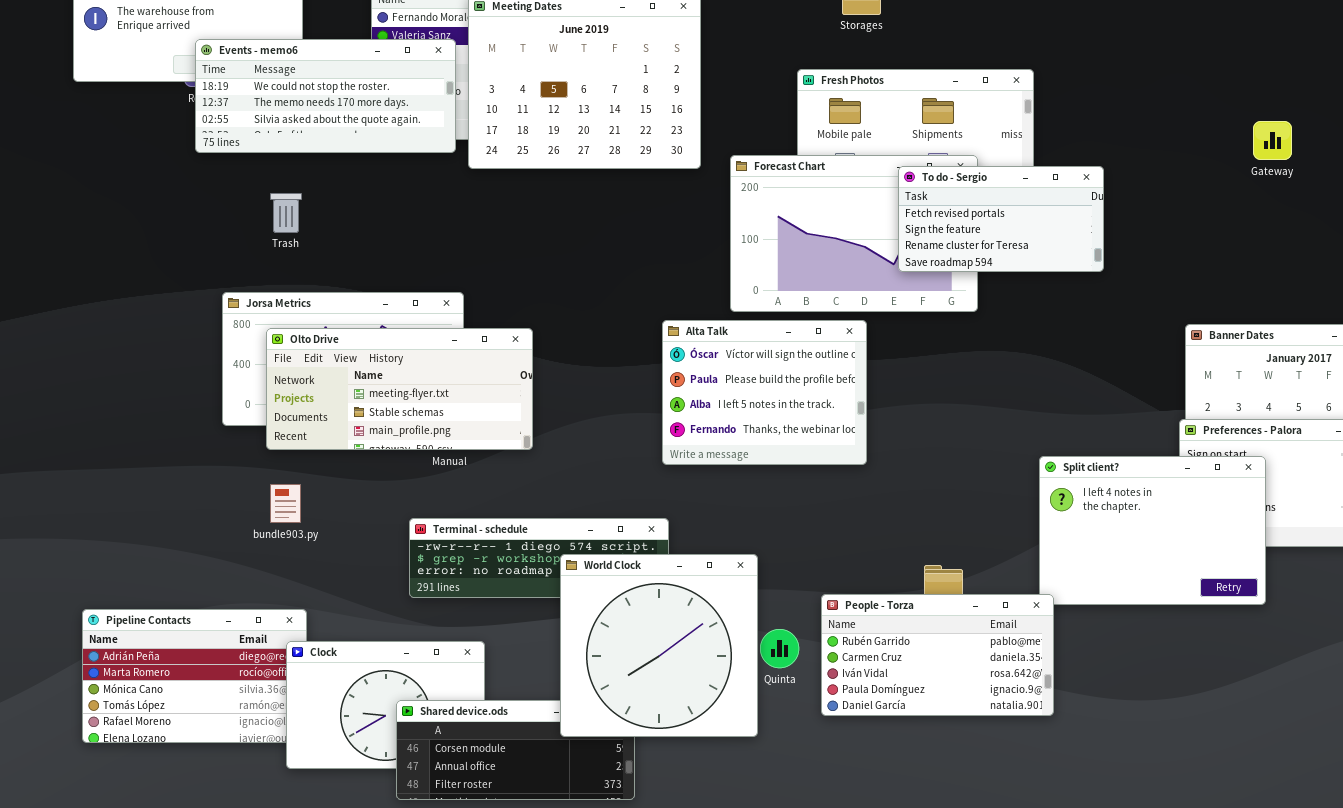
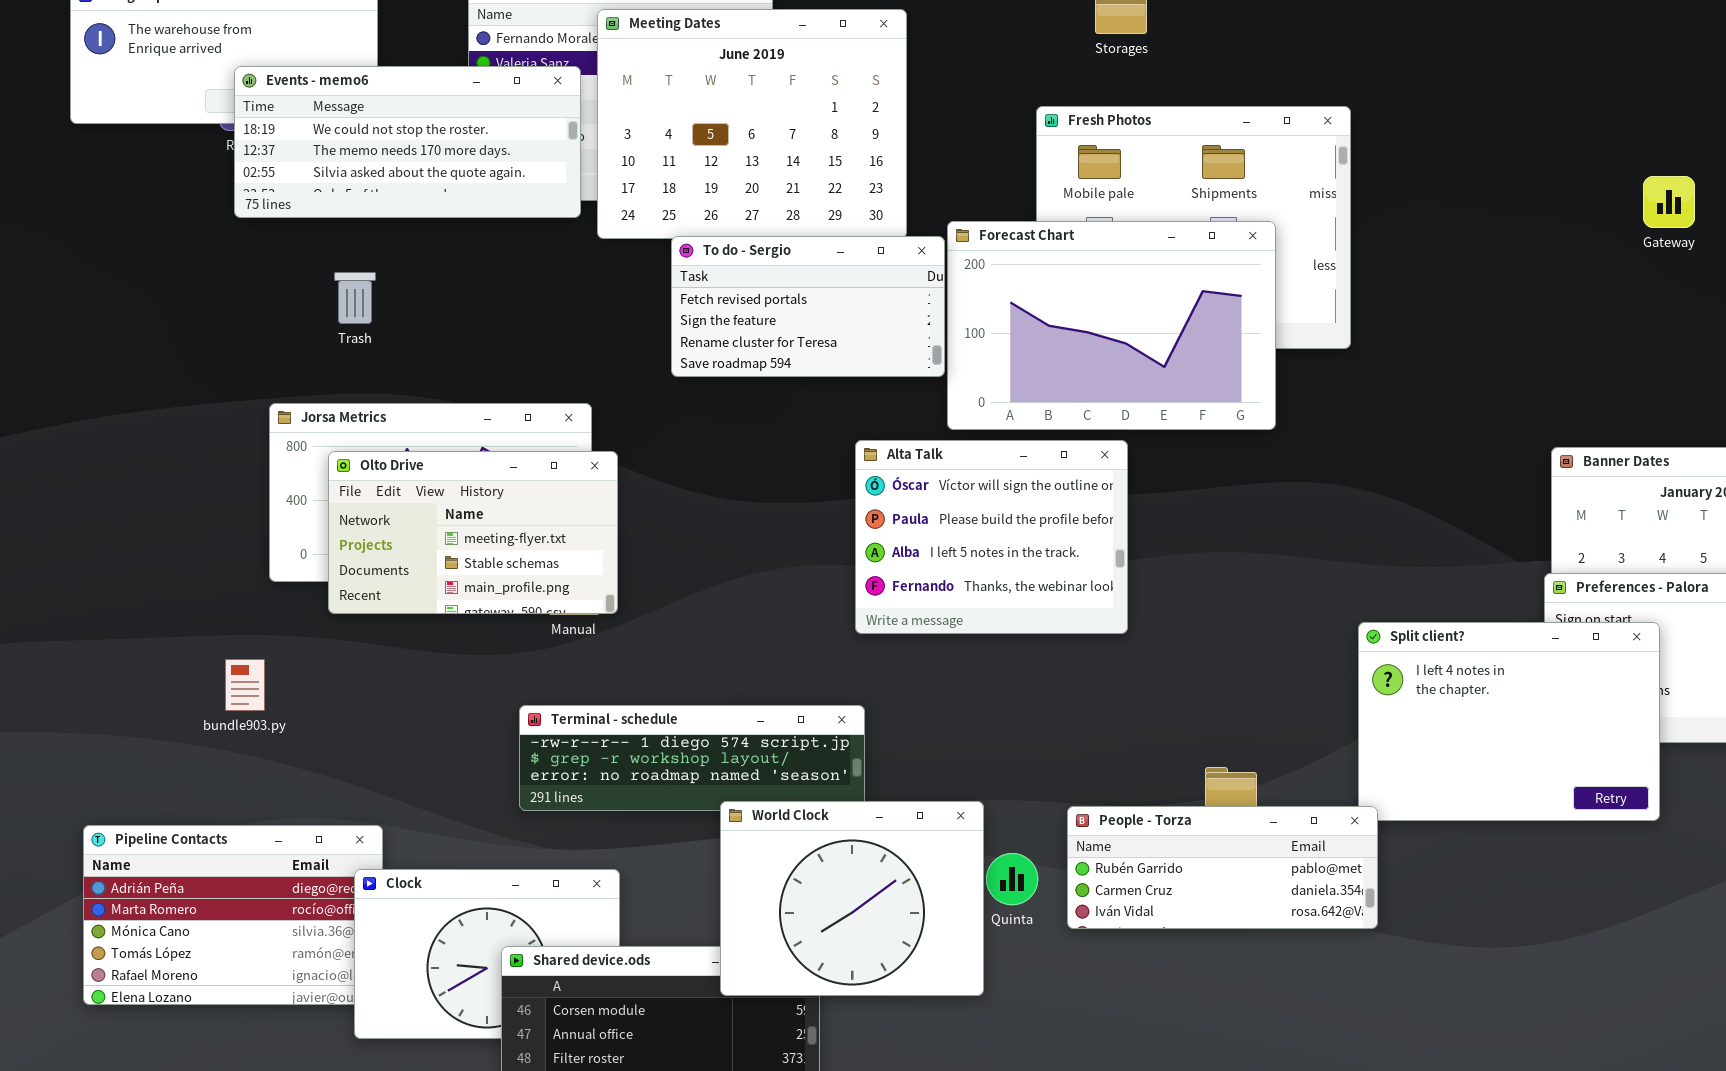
To do - Sergio: [898,166,1104,272] -> [671,236,945,377], moved
Olto Drive: [266,328,533,450] -> [328,451,618,614], resized
bundle903.py: [270,484,301,523] -> [225,659,265,711], moved
World Clock: [560,554,758,737] -> [720,801,984,996], resized
People - Torza: [821,594,1054,716] -> [1067,806,1378,929], resized

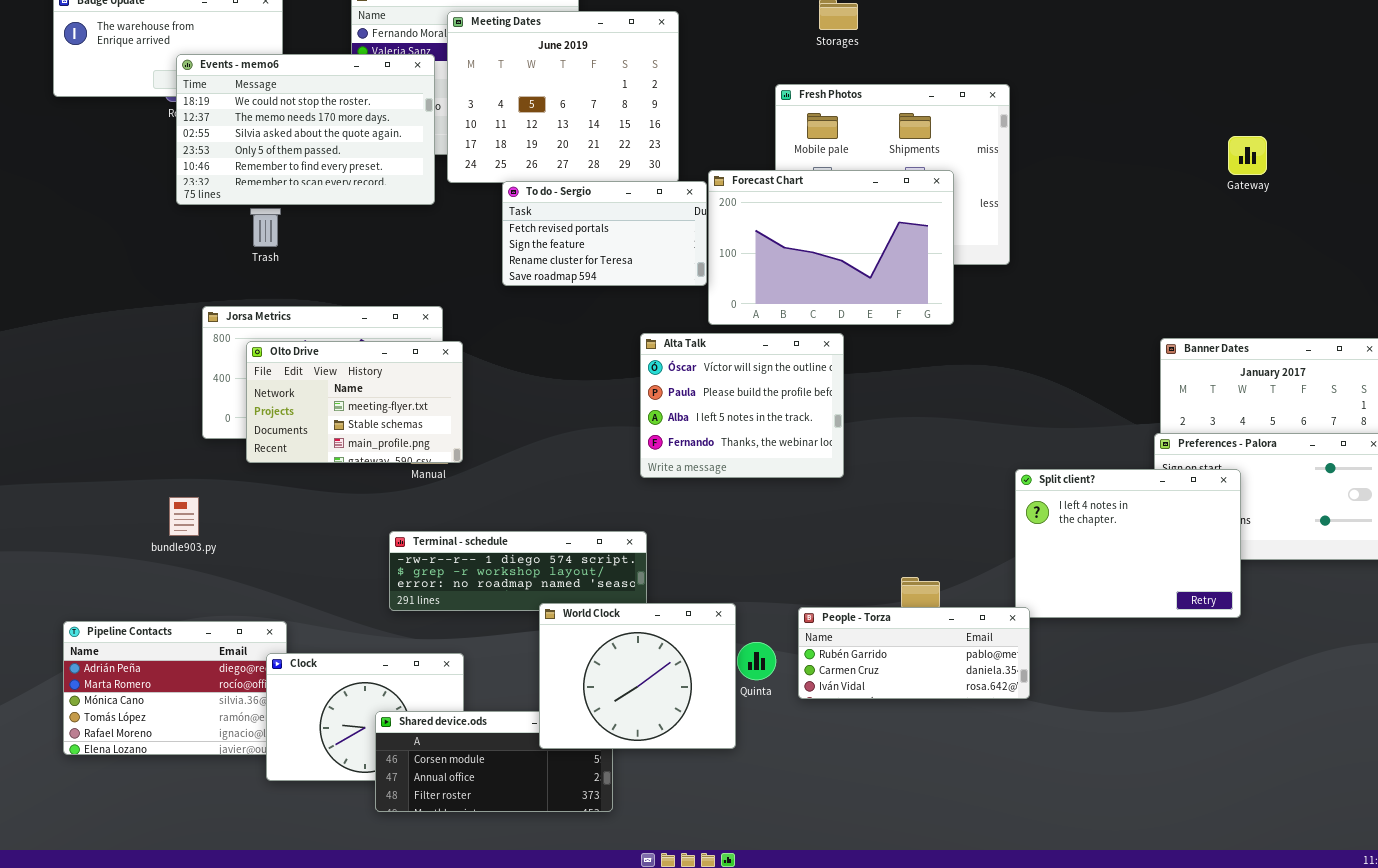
Events - memo6: [234,66,581,218] -> [176,54,435,205], resized

